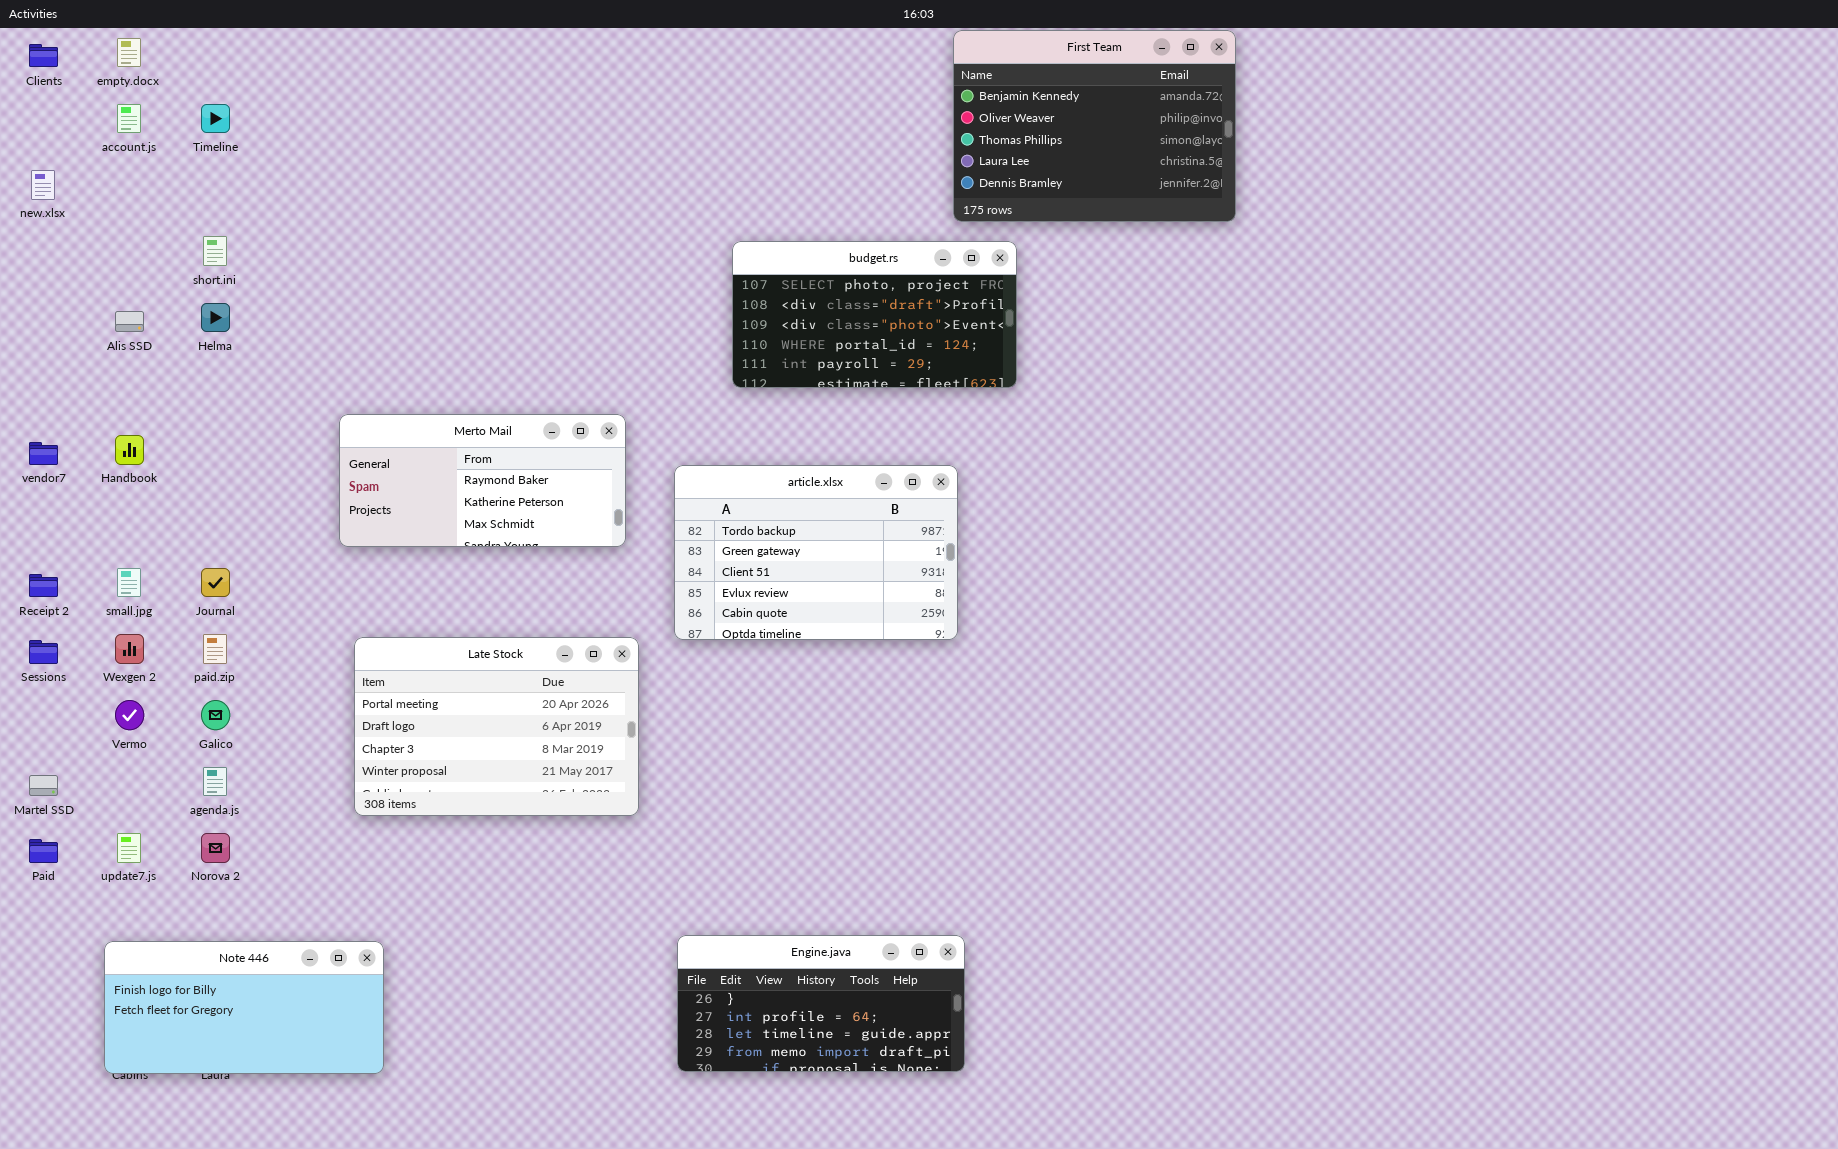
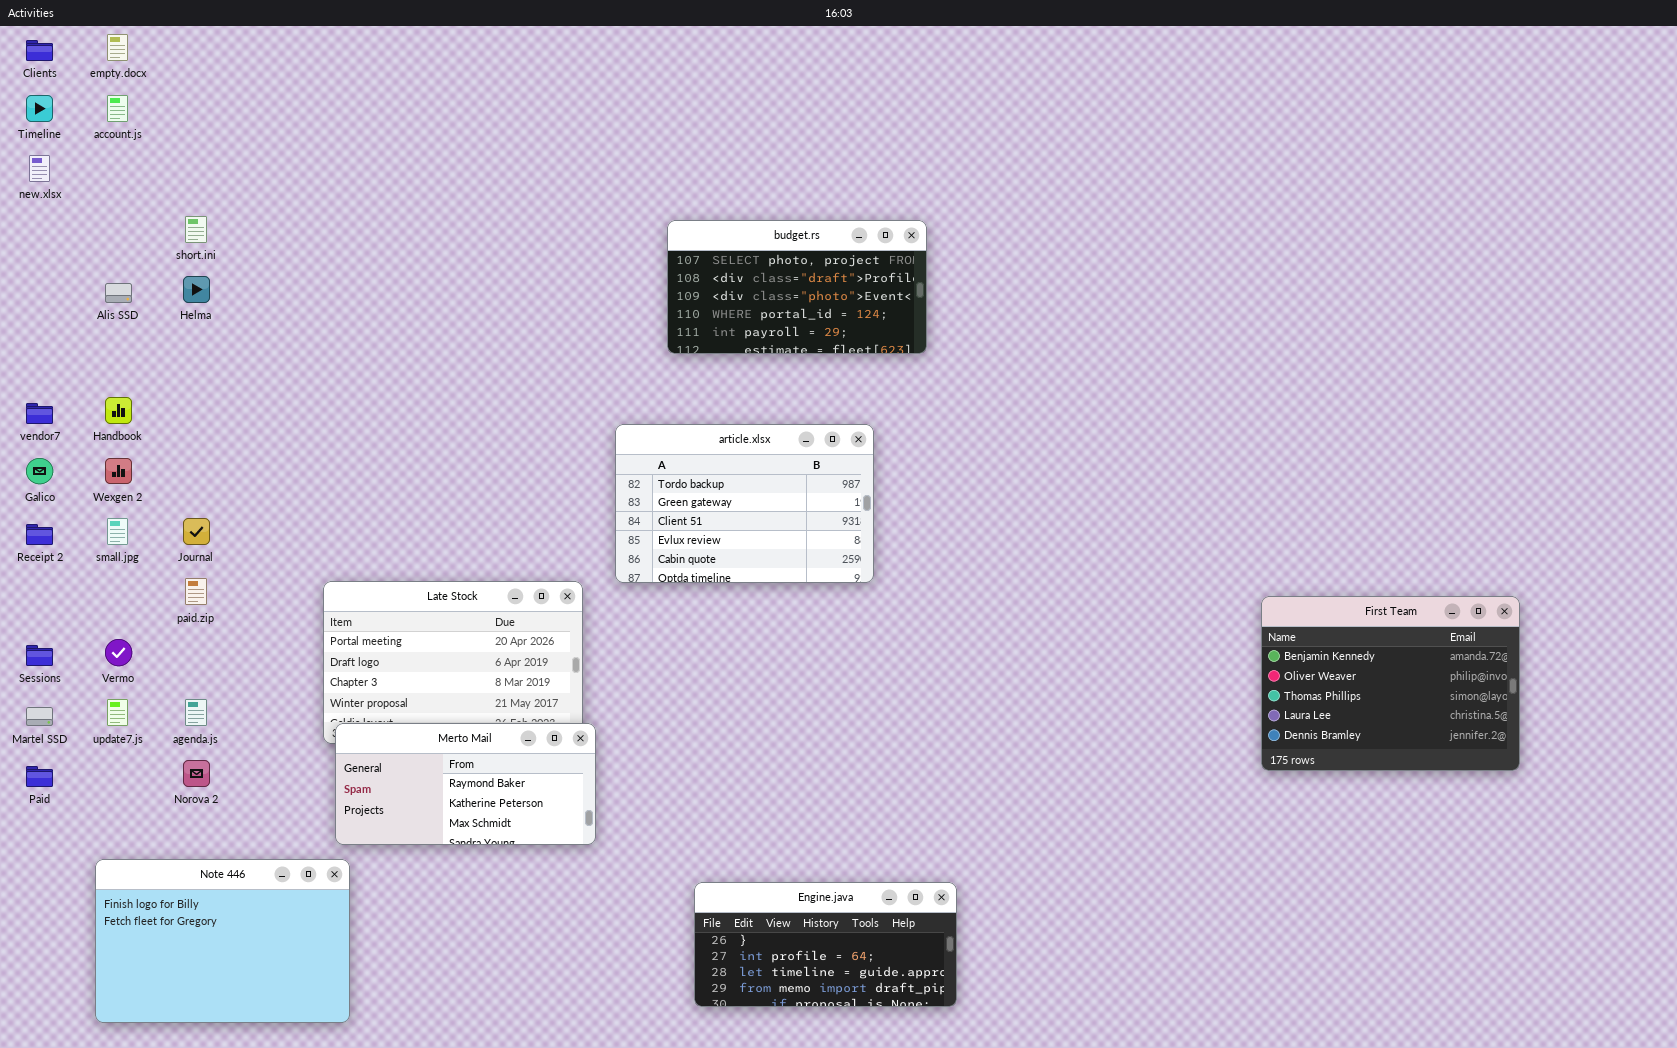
First Team: [953,30,1236,222] -> [1261,596,1520,771], moved
Timeline: [201,104,230,133] -> [26,95,53,122], moved
Merto Mail: [339,414,626,547] -> [335,723,596,845], moved
Wexgen 2: [115,634,144,664] -> [105,458,132,484], moved
Sessions: [29,640,58,664] -> [26,645,53,666], moved
Galico: [201,700,230,730] -> [26,458,53,484], moved
update7.js: [117,833,141,863] -> [107,699,128,726], moved
Engine.java: [677,935,965,1072] -> [694,882,957,1007], moved
Note 446: [104,941,384,1074] -> [95,859,350,1023], resized

